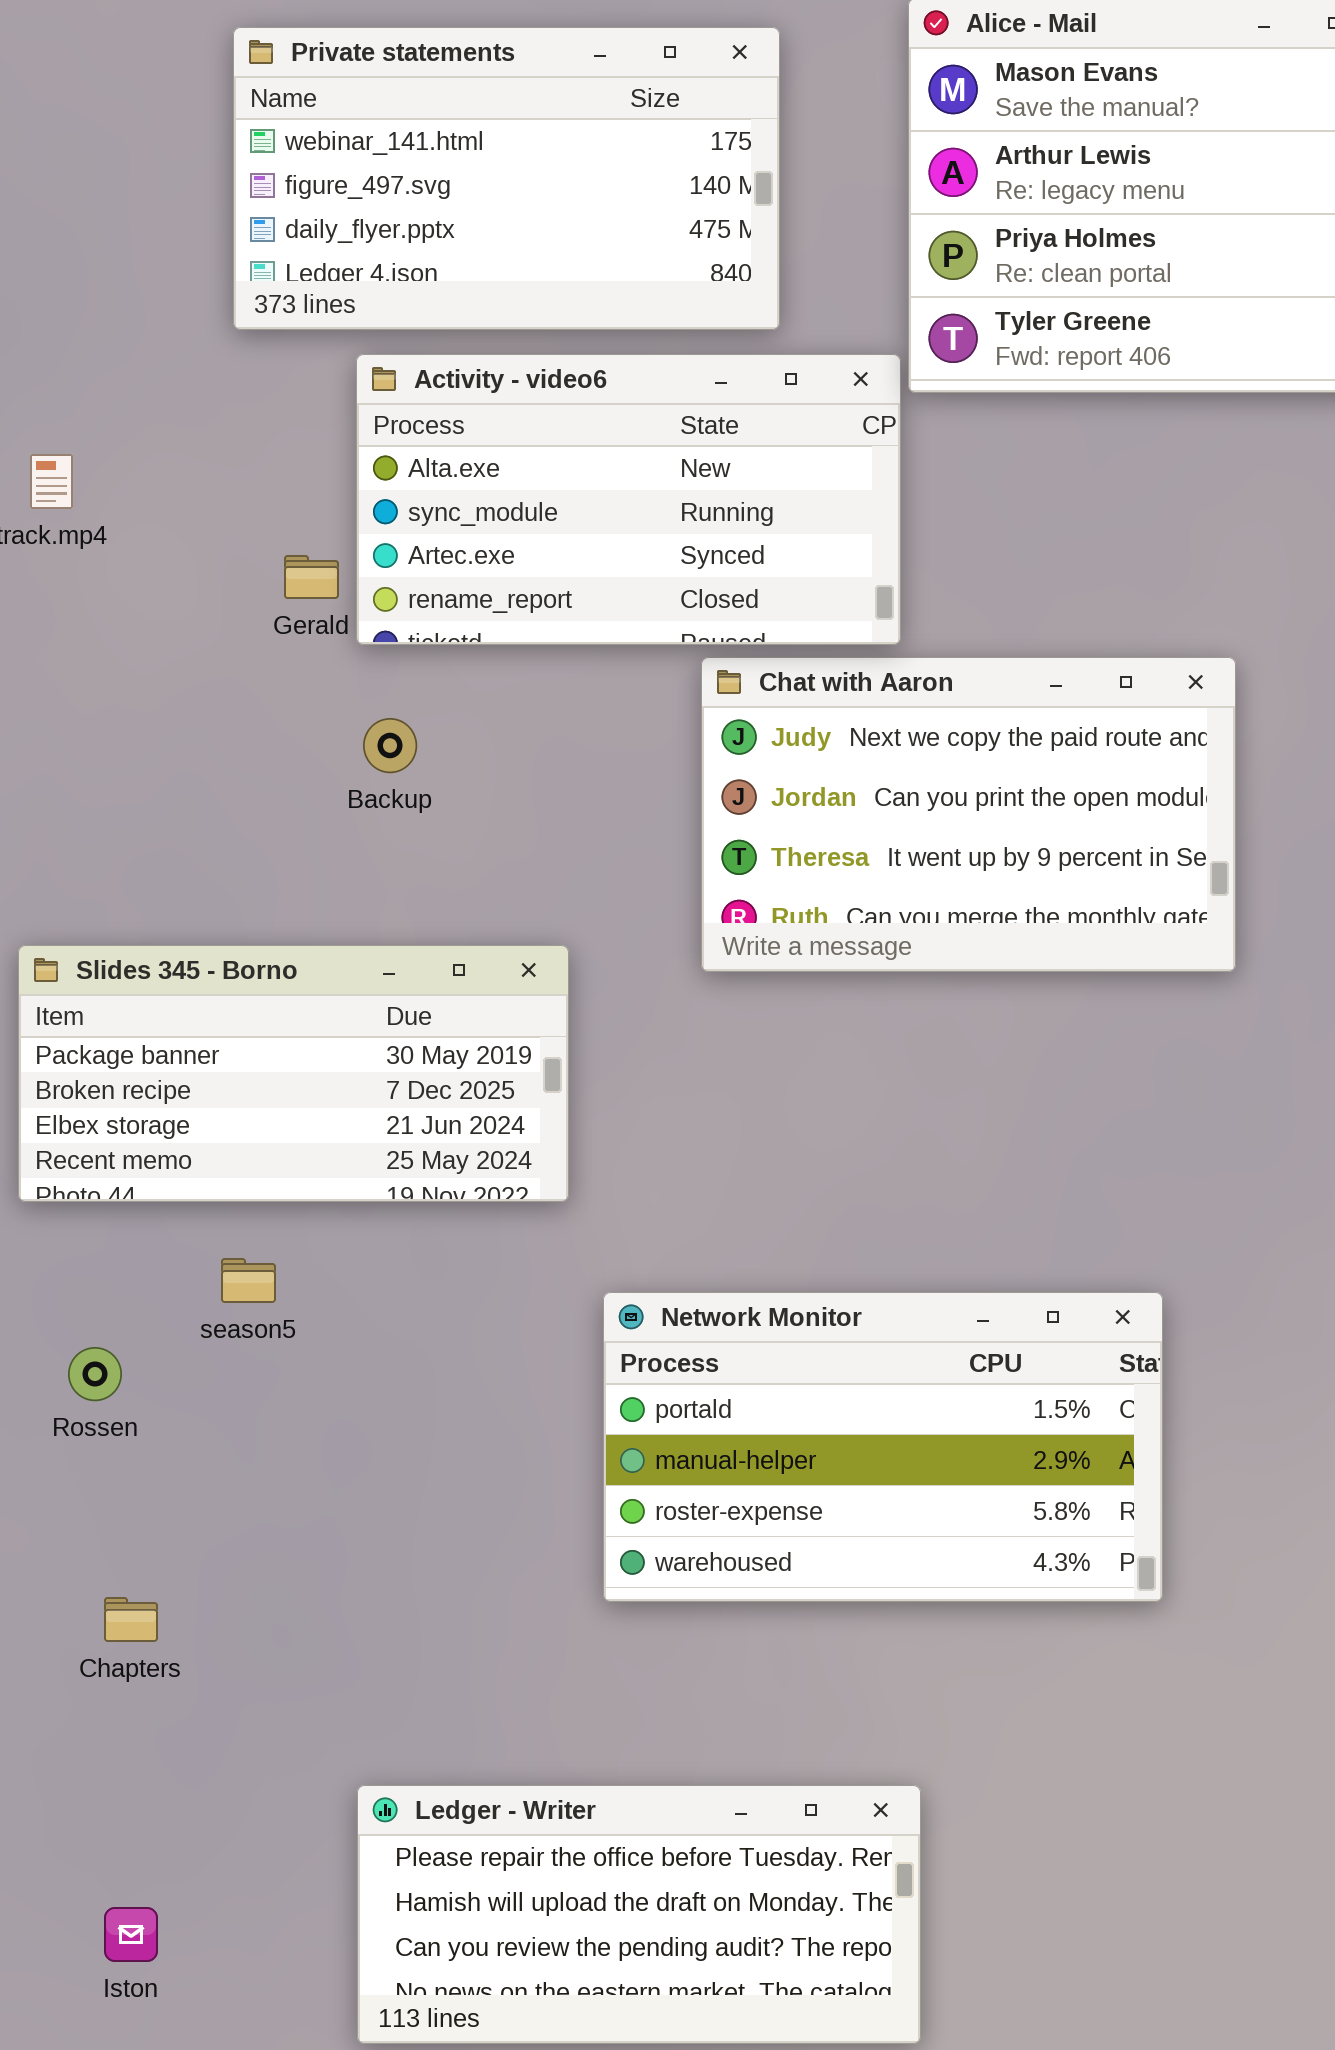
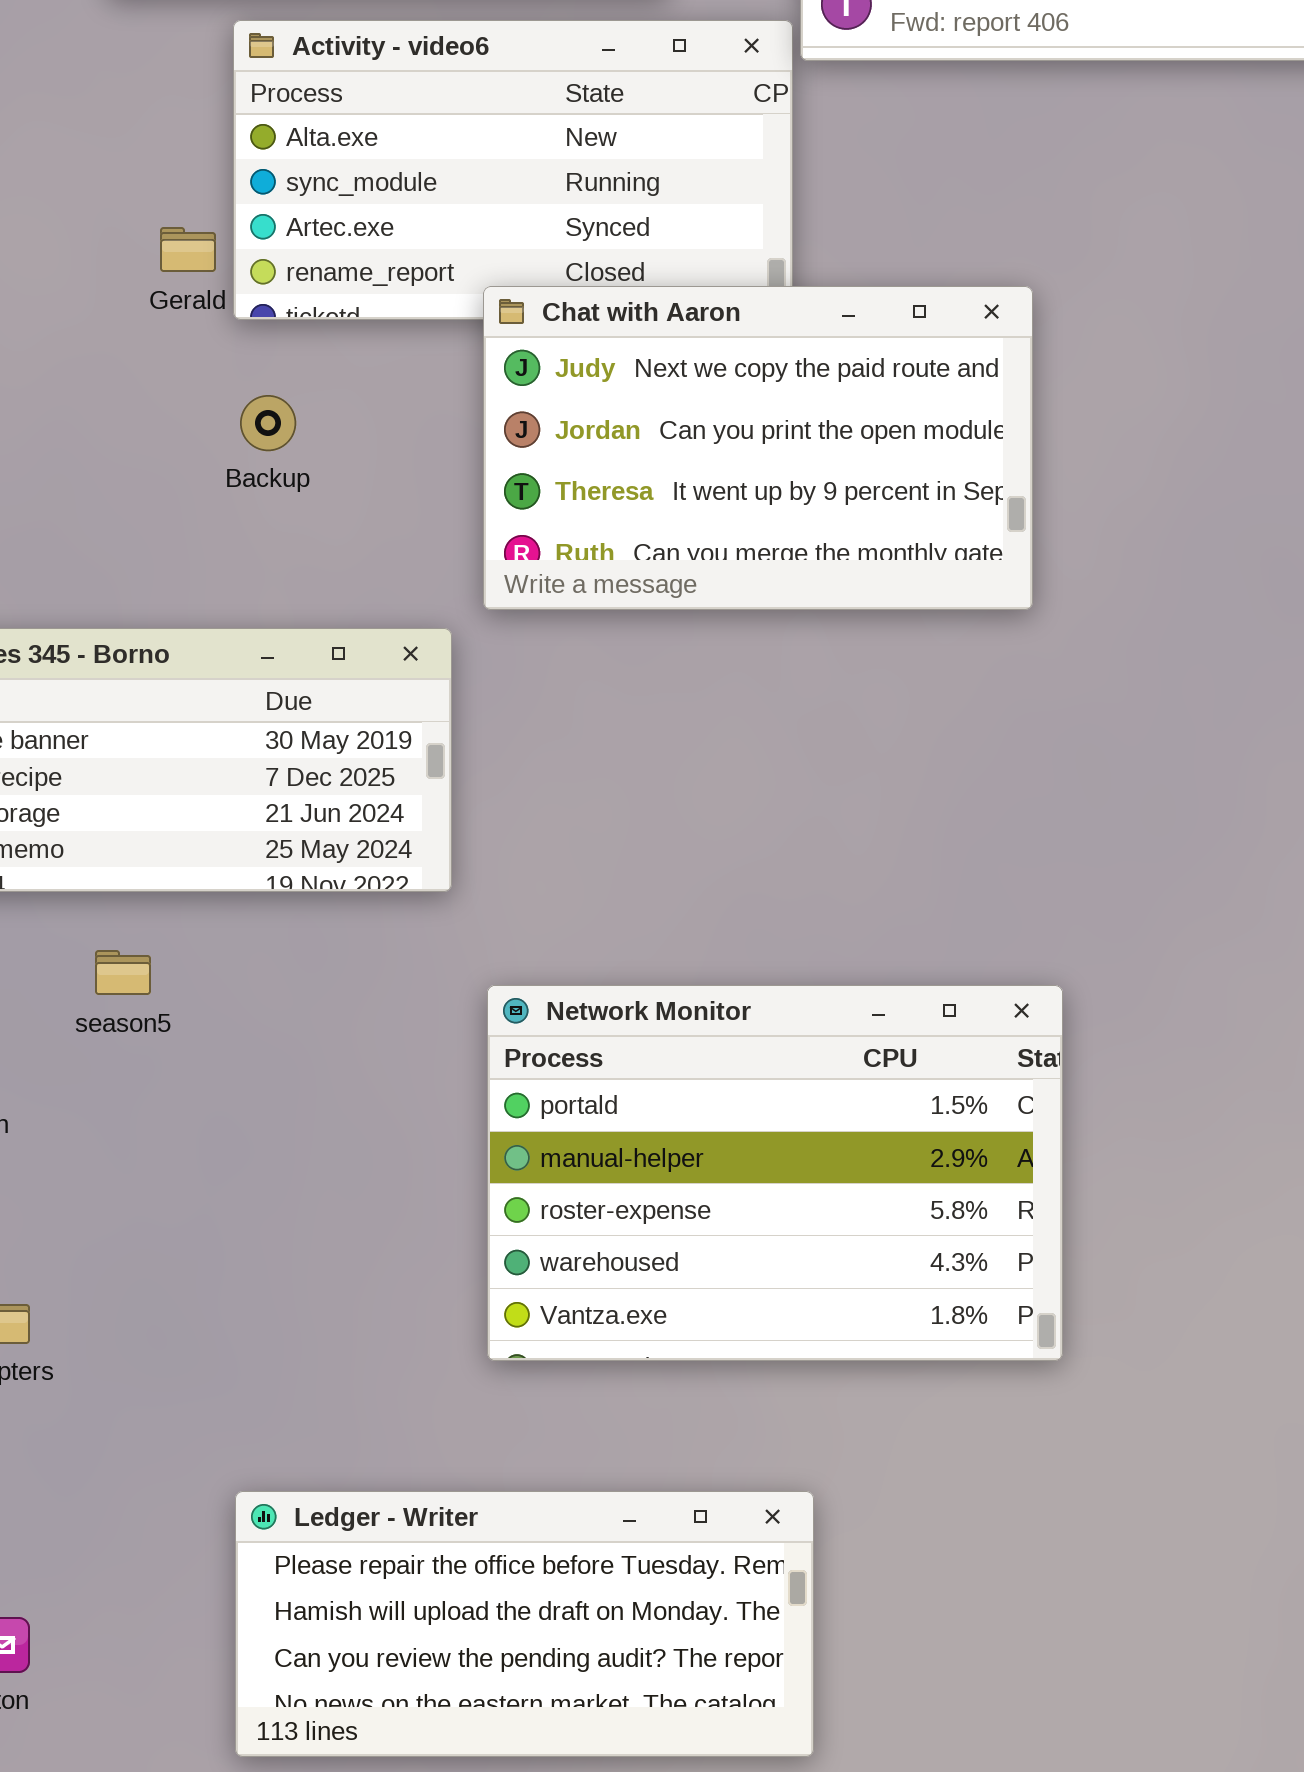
Chat with Aaron: [701,657,1236,972] -> [483,286,1033,610], moved
Network Monitor: [603,1292,1163,1602] -> [487,985,1063,1361], resized

